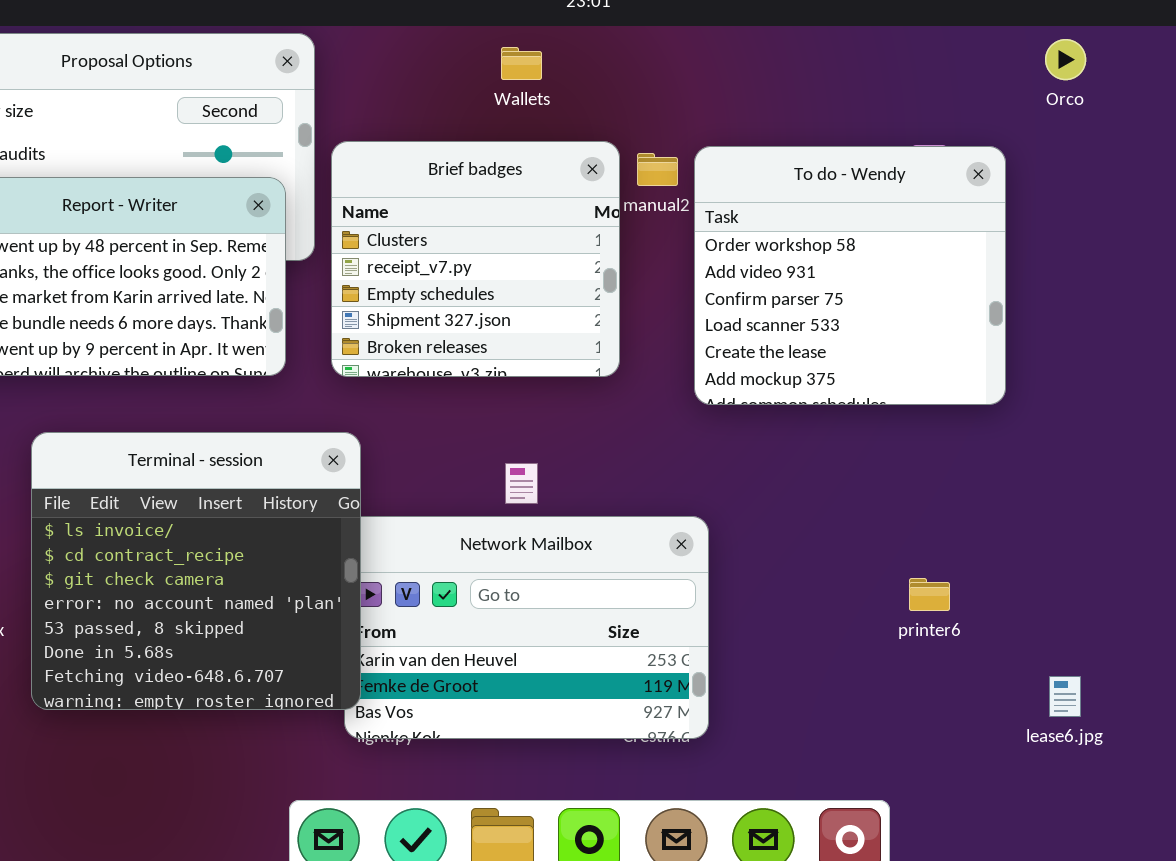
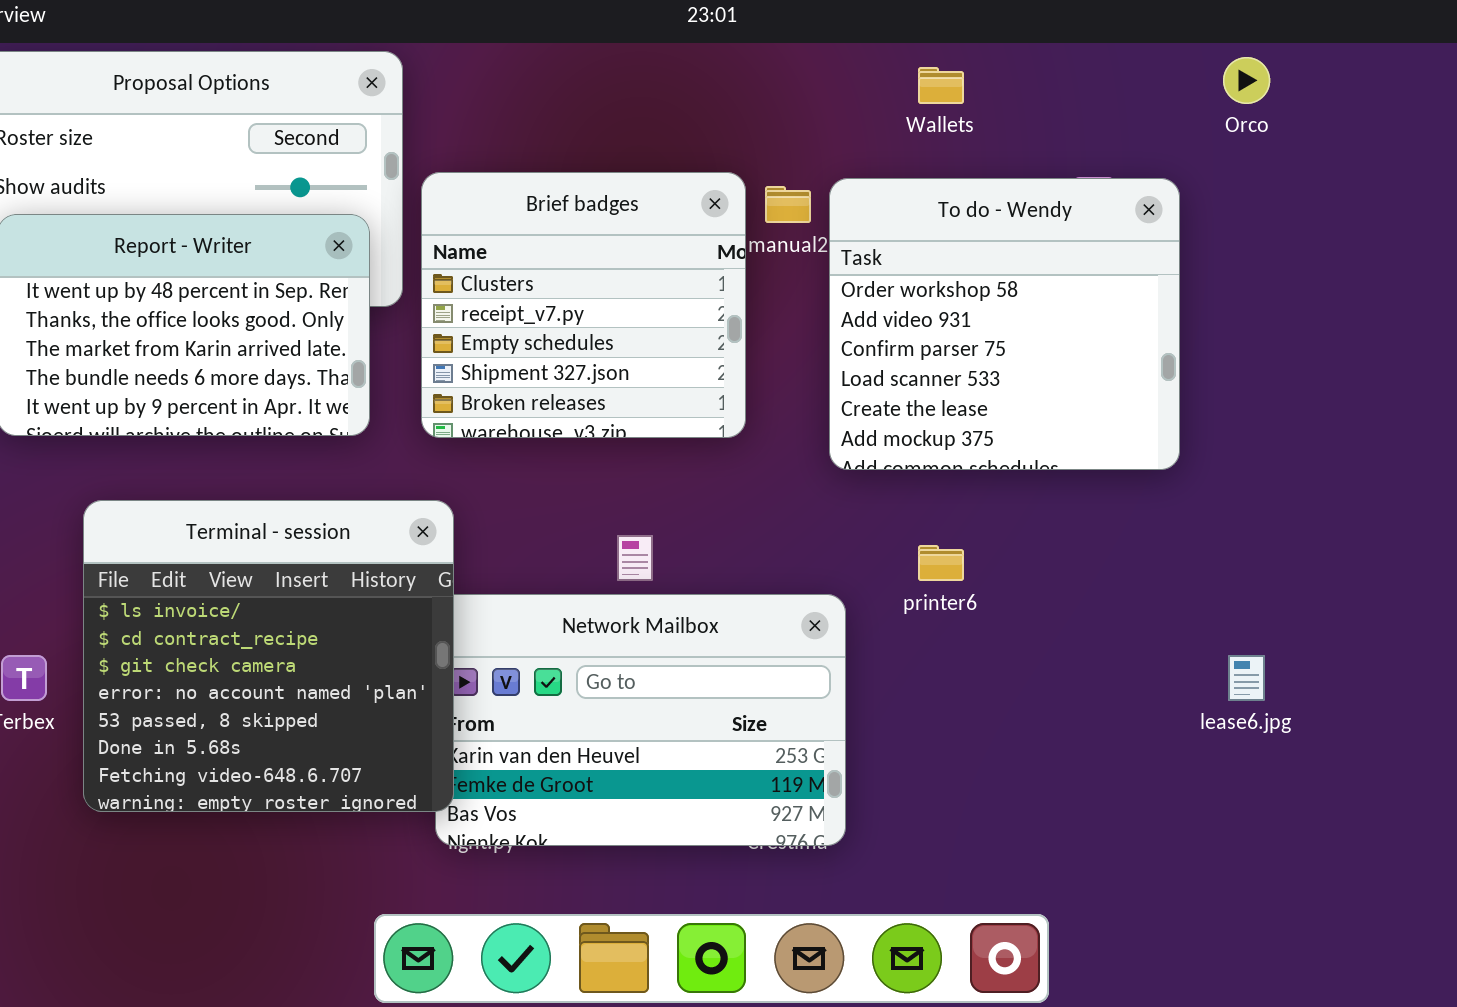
Wallets: [501,47,542,80] -> [918,67,964,104], moved
printer6: [909,578,950,611] -> [918,545,964,581], moved
lease6.jpg: [1049,676,1081,717] -> [1228,655,1265,701], moved

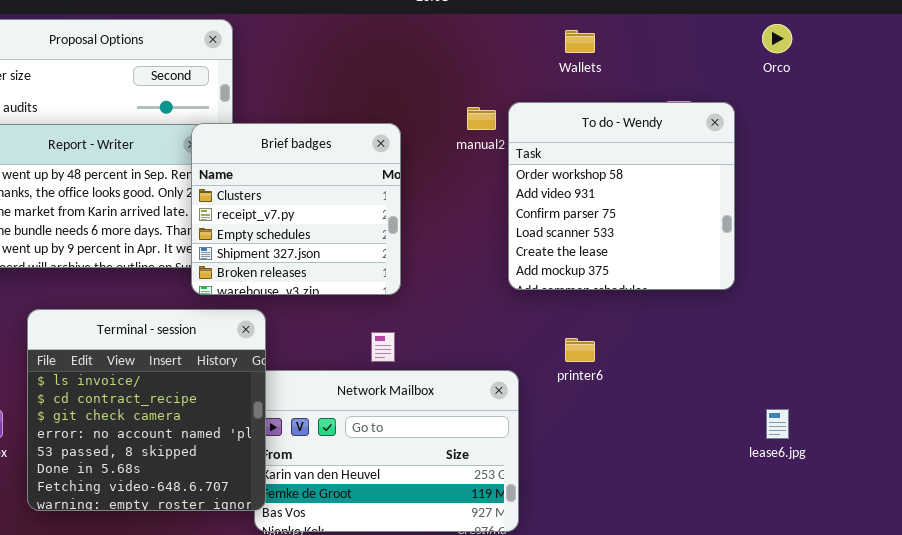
Brief badges: [421,172,746,438] -> [191,123,401,295], moved

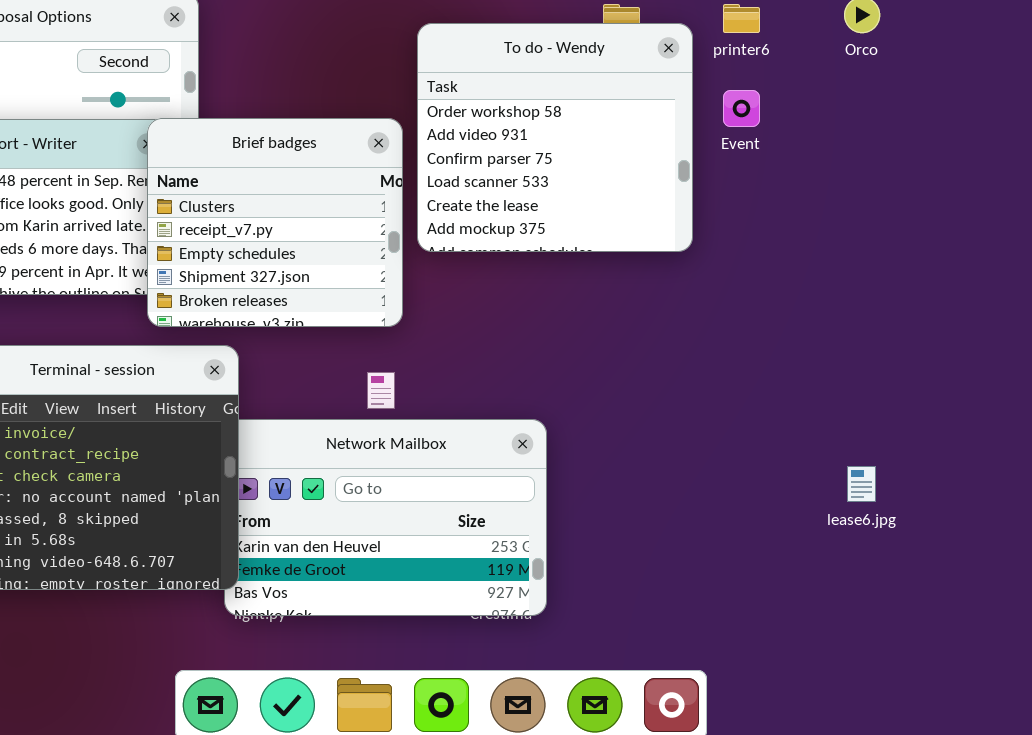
To do - Wendy: [508,102,735,290] -> [417,23,693,252], moved
printer6: [565,338,595,362] -> [723,4,760,33], moved

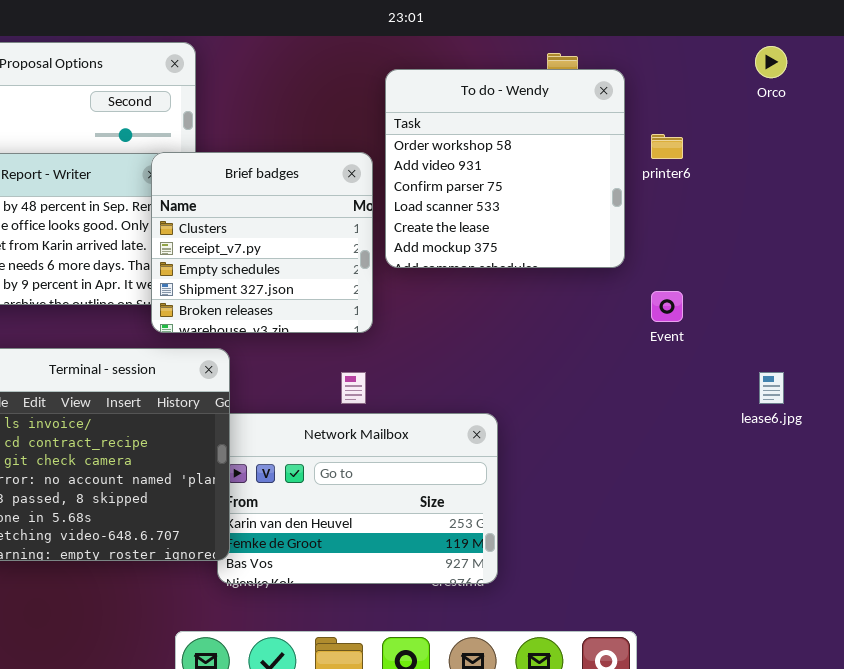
printer6: [723,4,760,33] -> [651,134,683,159], moved
Event: [723,90,760,127] -> [651,291,683,322], moved
lease6.jpg: [847,466,876,502] -> [759,372,784,404], moved

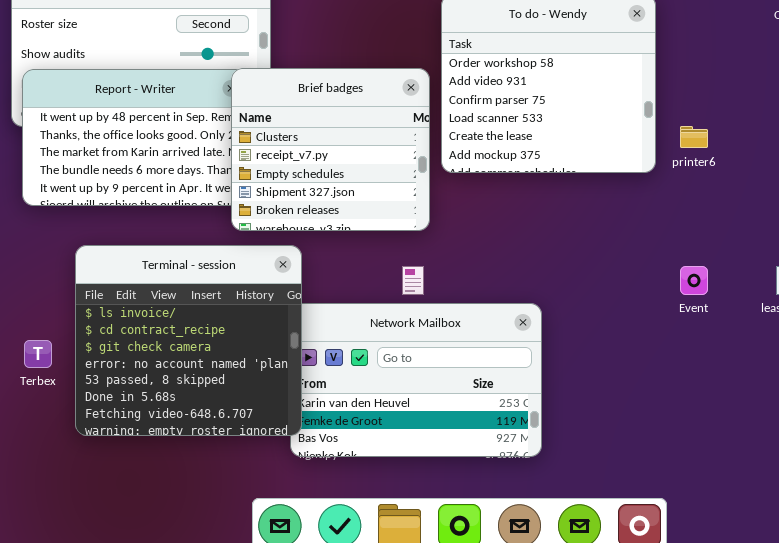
printer6: [651,134,683,159] -> [680,126,708,148], moved
Event: [651,291,683,322] -> [680,266,708,295], moved

